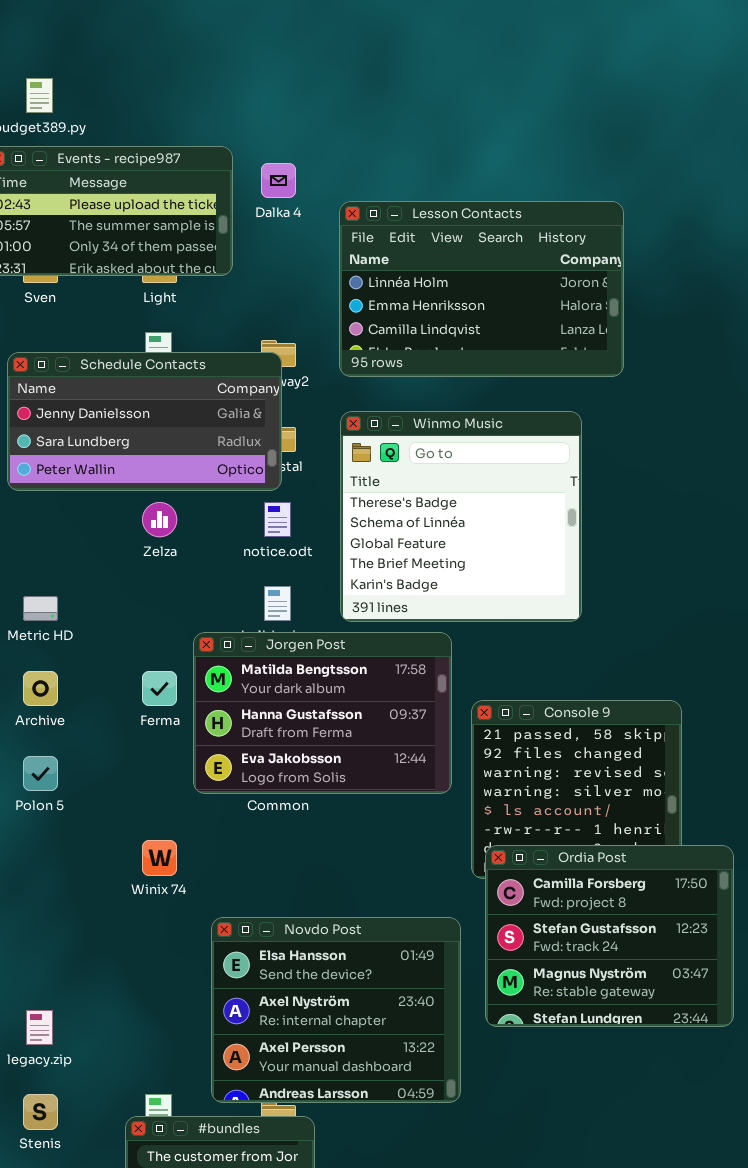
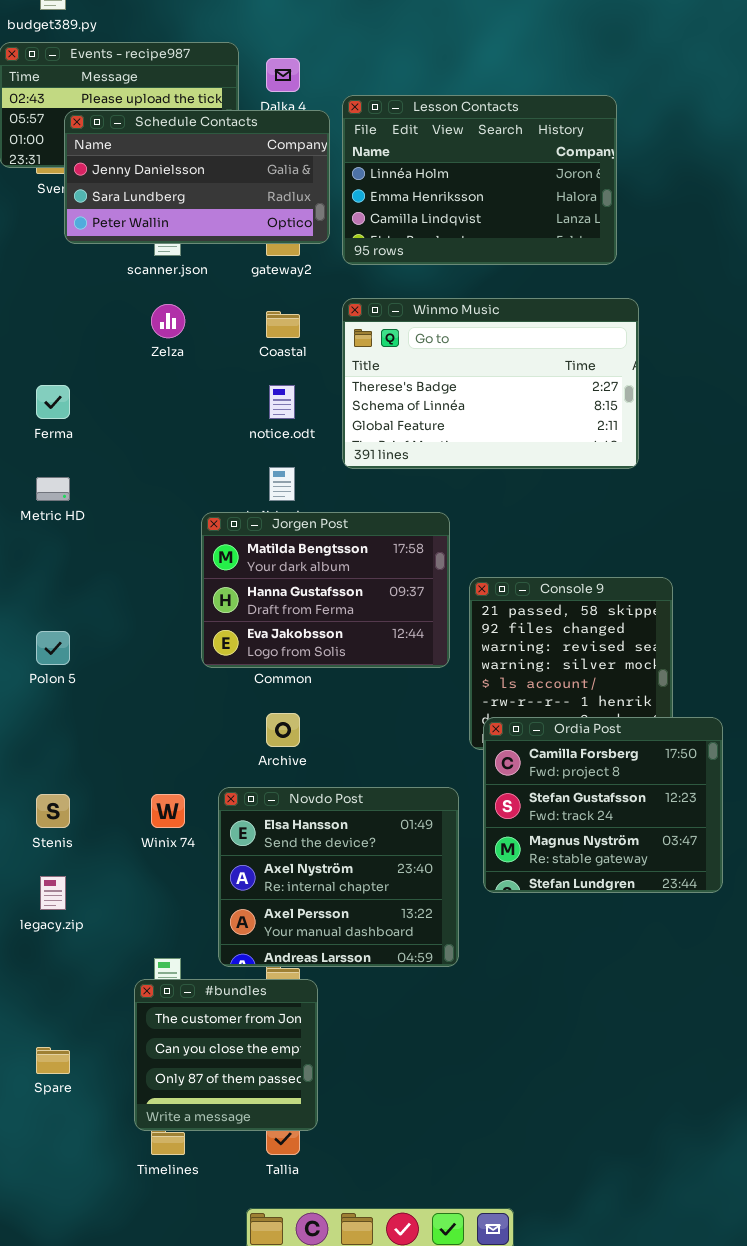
Schedule Contacts: [7,352,282,491] -> [64,110,330,244], moved
Winmo Music: [340,411,582,622] -> [342,298,639,469], resized
Zelza: [142,502,177,537] -> [151,304,185,338], moved
Archive: [23,671,58,706] -> [266,713,300,747], moved
Ferma: [142,671,177,706] -> [36,385,70,419], moved
Winix 74: [142,840,177,876] -> [151,794,185,828], moved
Stenis: [23,1094,58,1130] -> [36,794,70,828], moved

